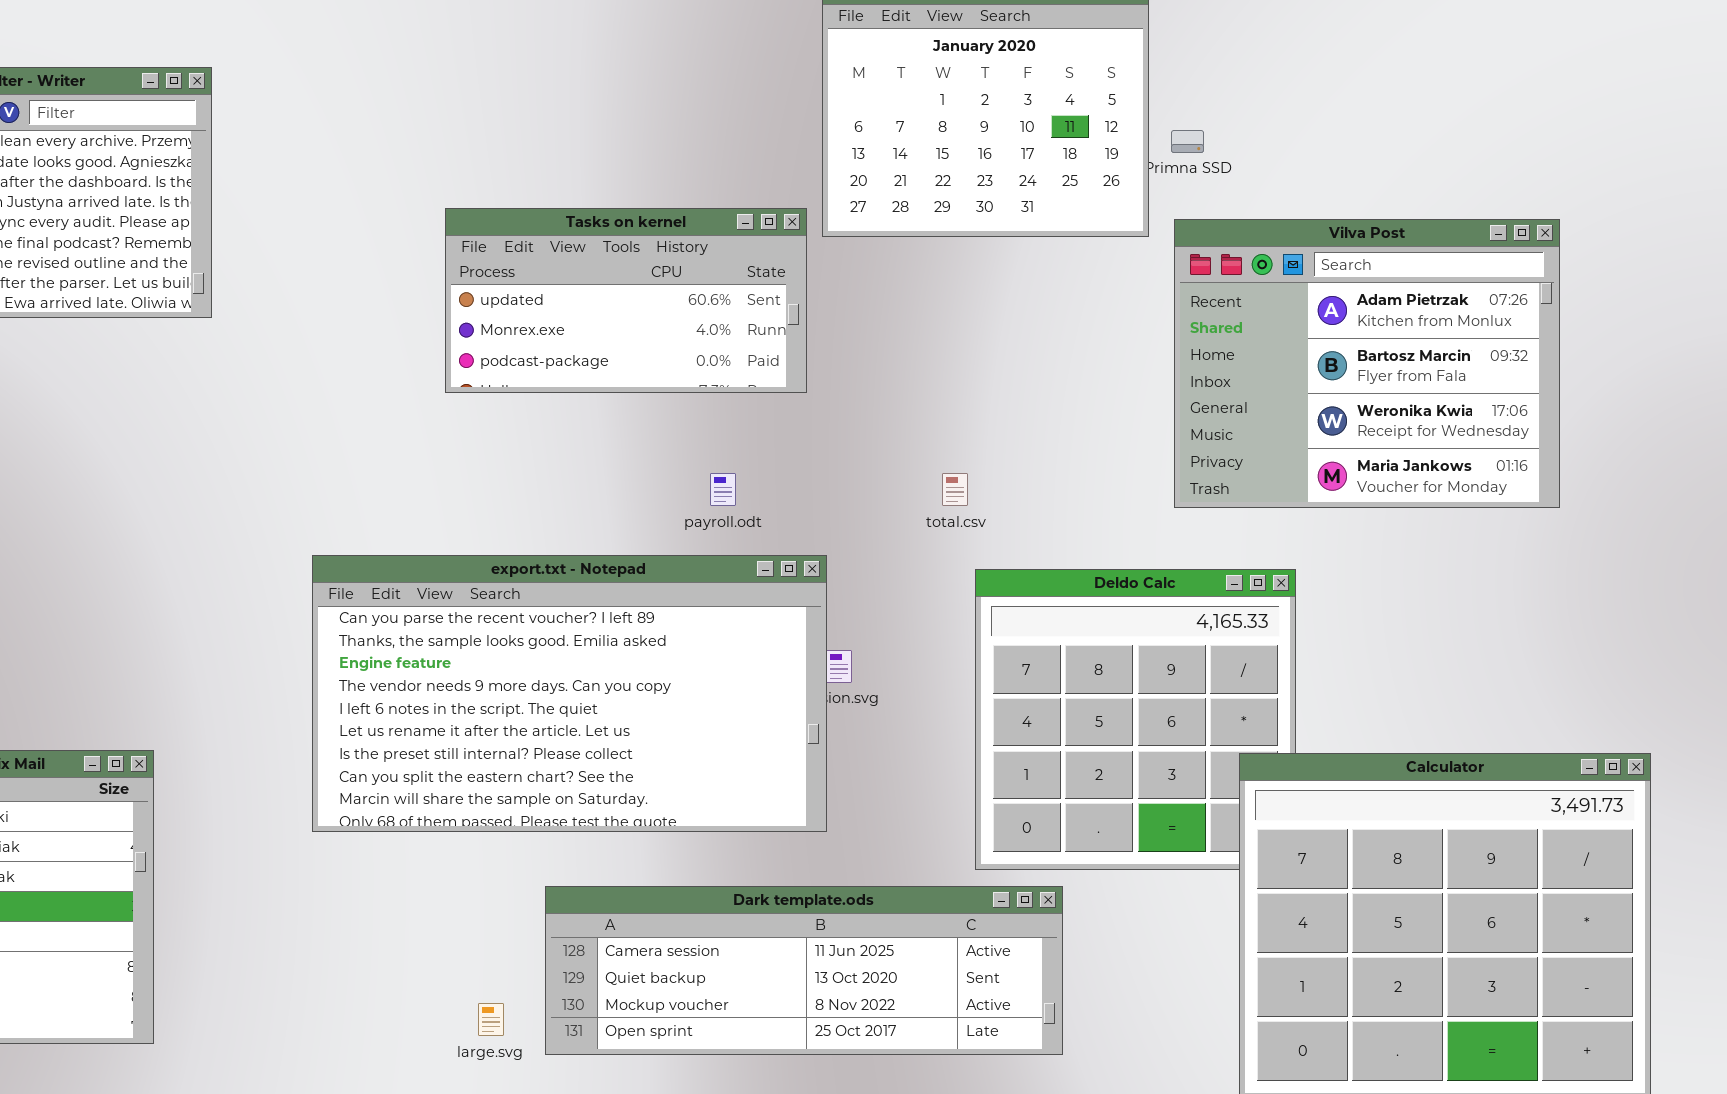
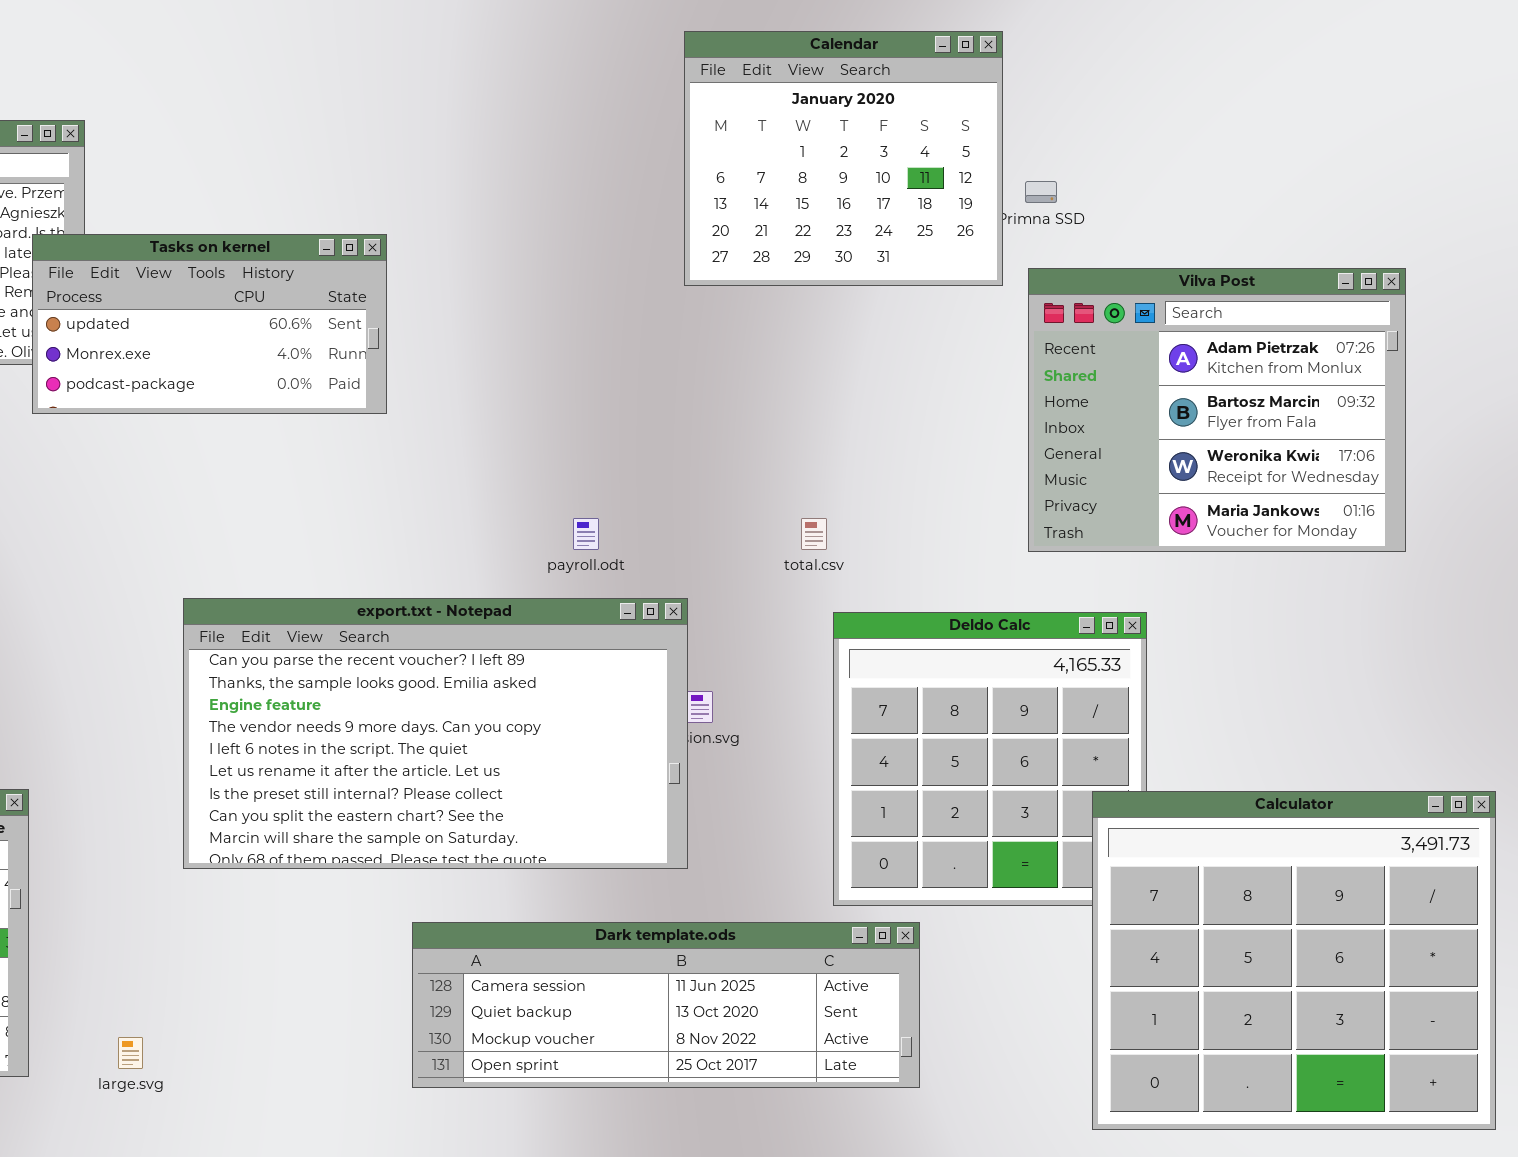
Tasks on kernel: [445,208,807,393] -> [32,234,387,414], moved
large.svg: [478,1003,504,1036] -> [118,1037,143,1069], moved

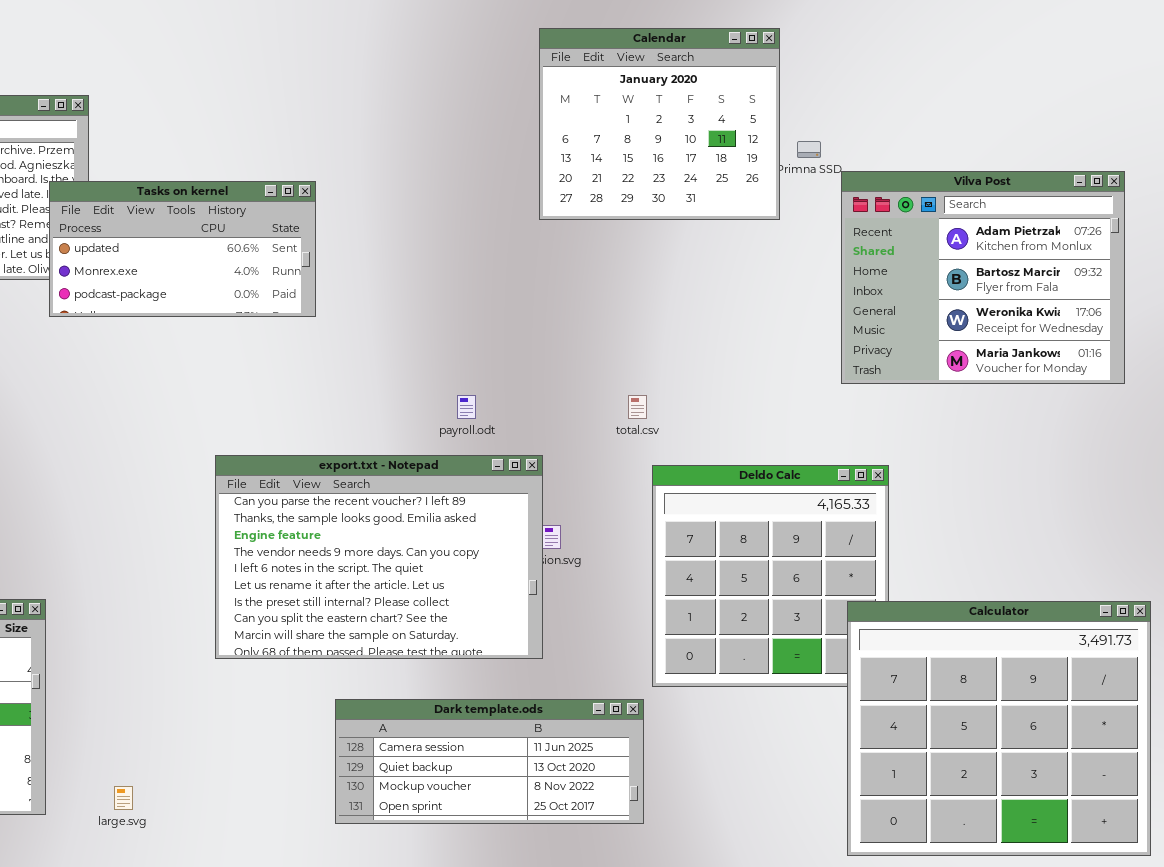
Vilva Post: [1028,268,1406,552] -> [841,171,1125,384], moved
export.txt - Notepad: [183,598,688,869] -> [215,455,543,659], resized
Dark template.ods: [412,922,920,1088] -> [335,699,644,824], resized

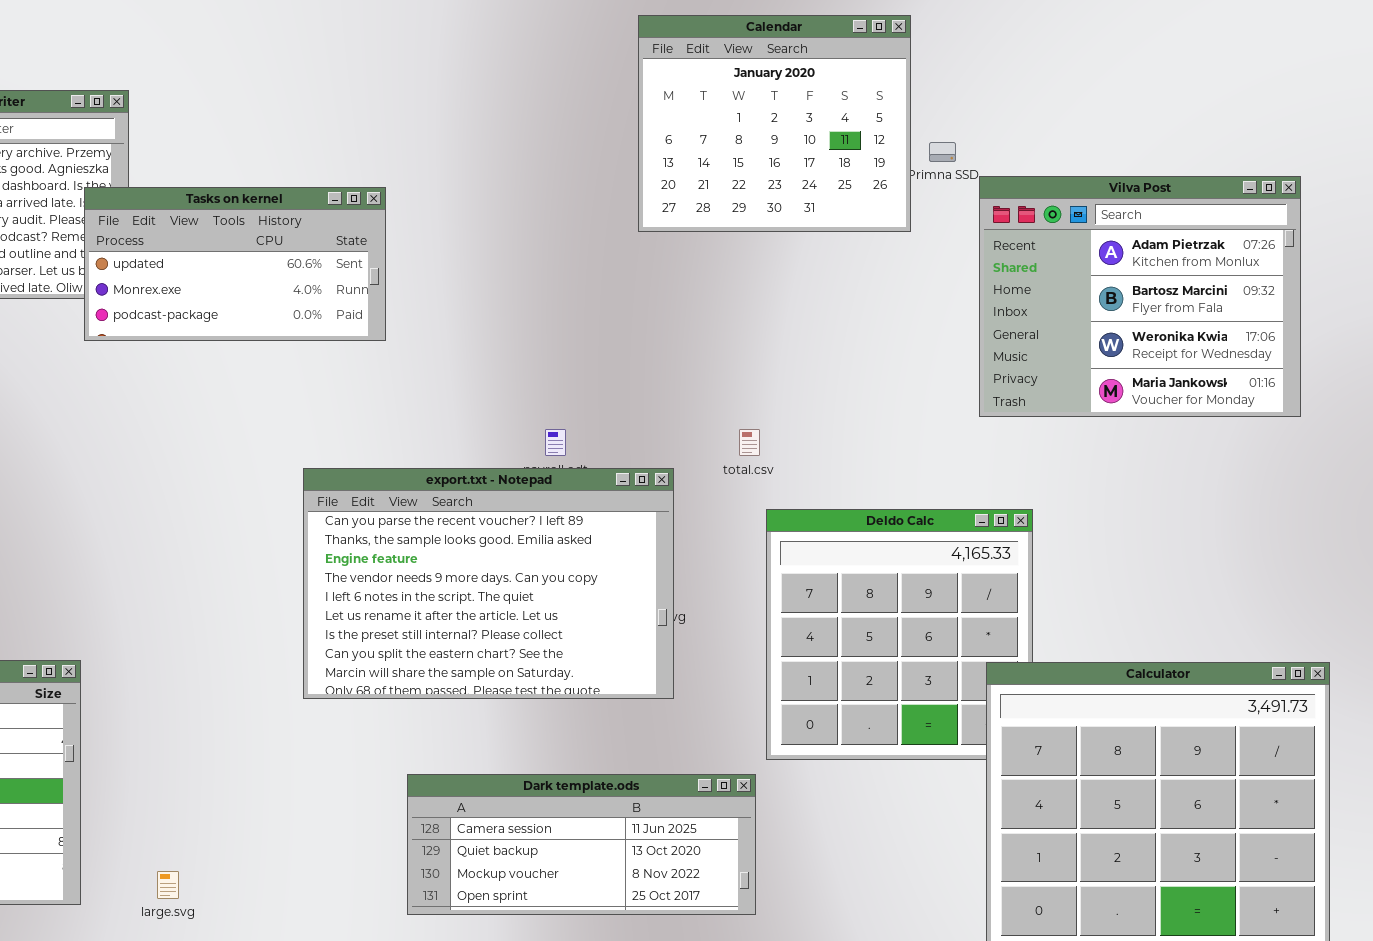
export.txt - Notepad: [215,455,543,659] -> [303,468,674,699], moved

